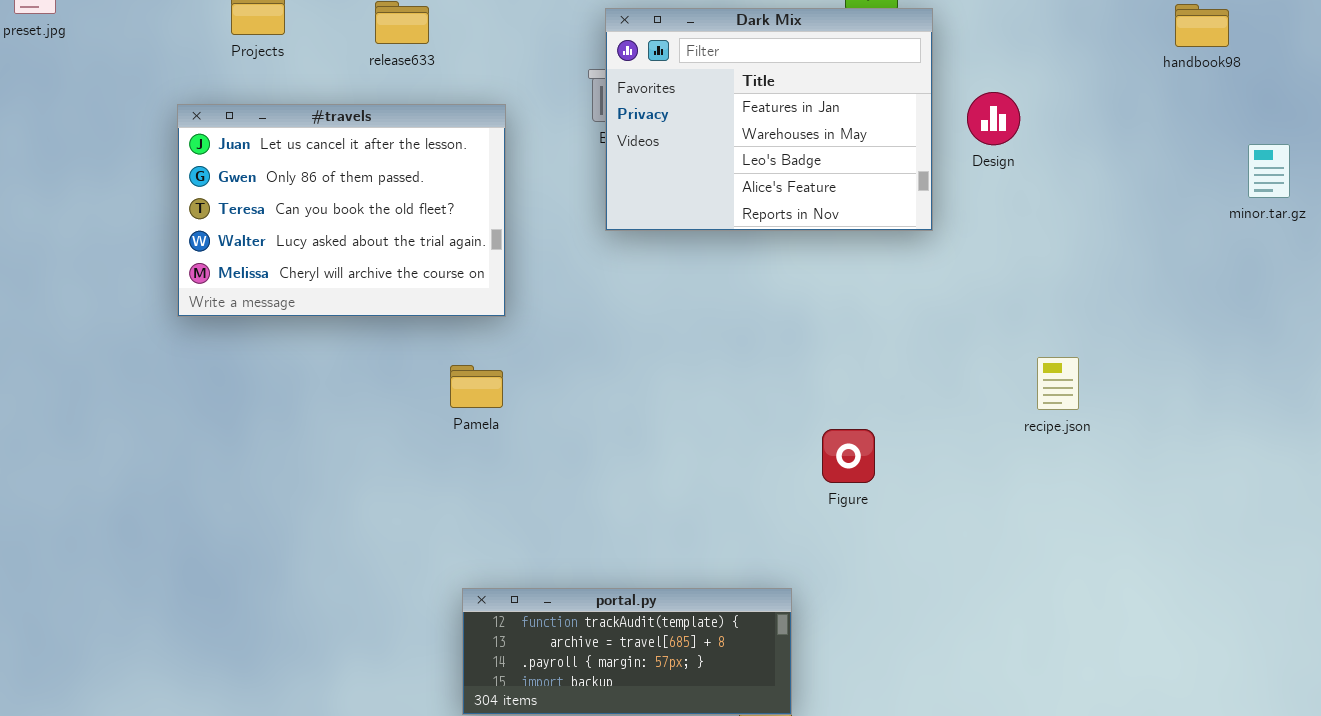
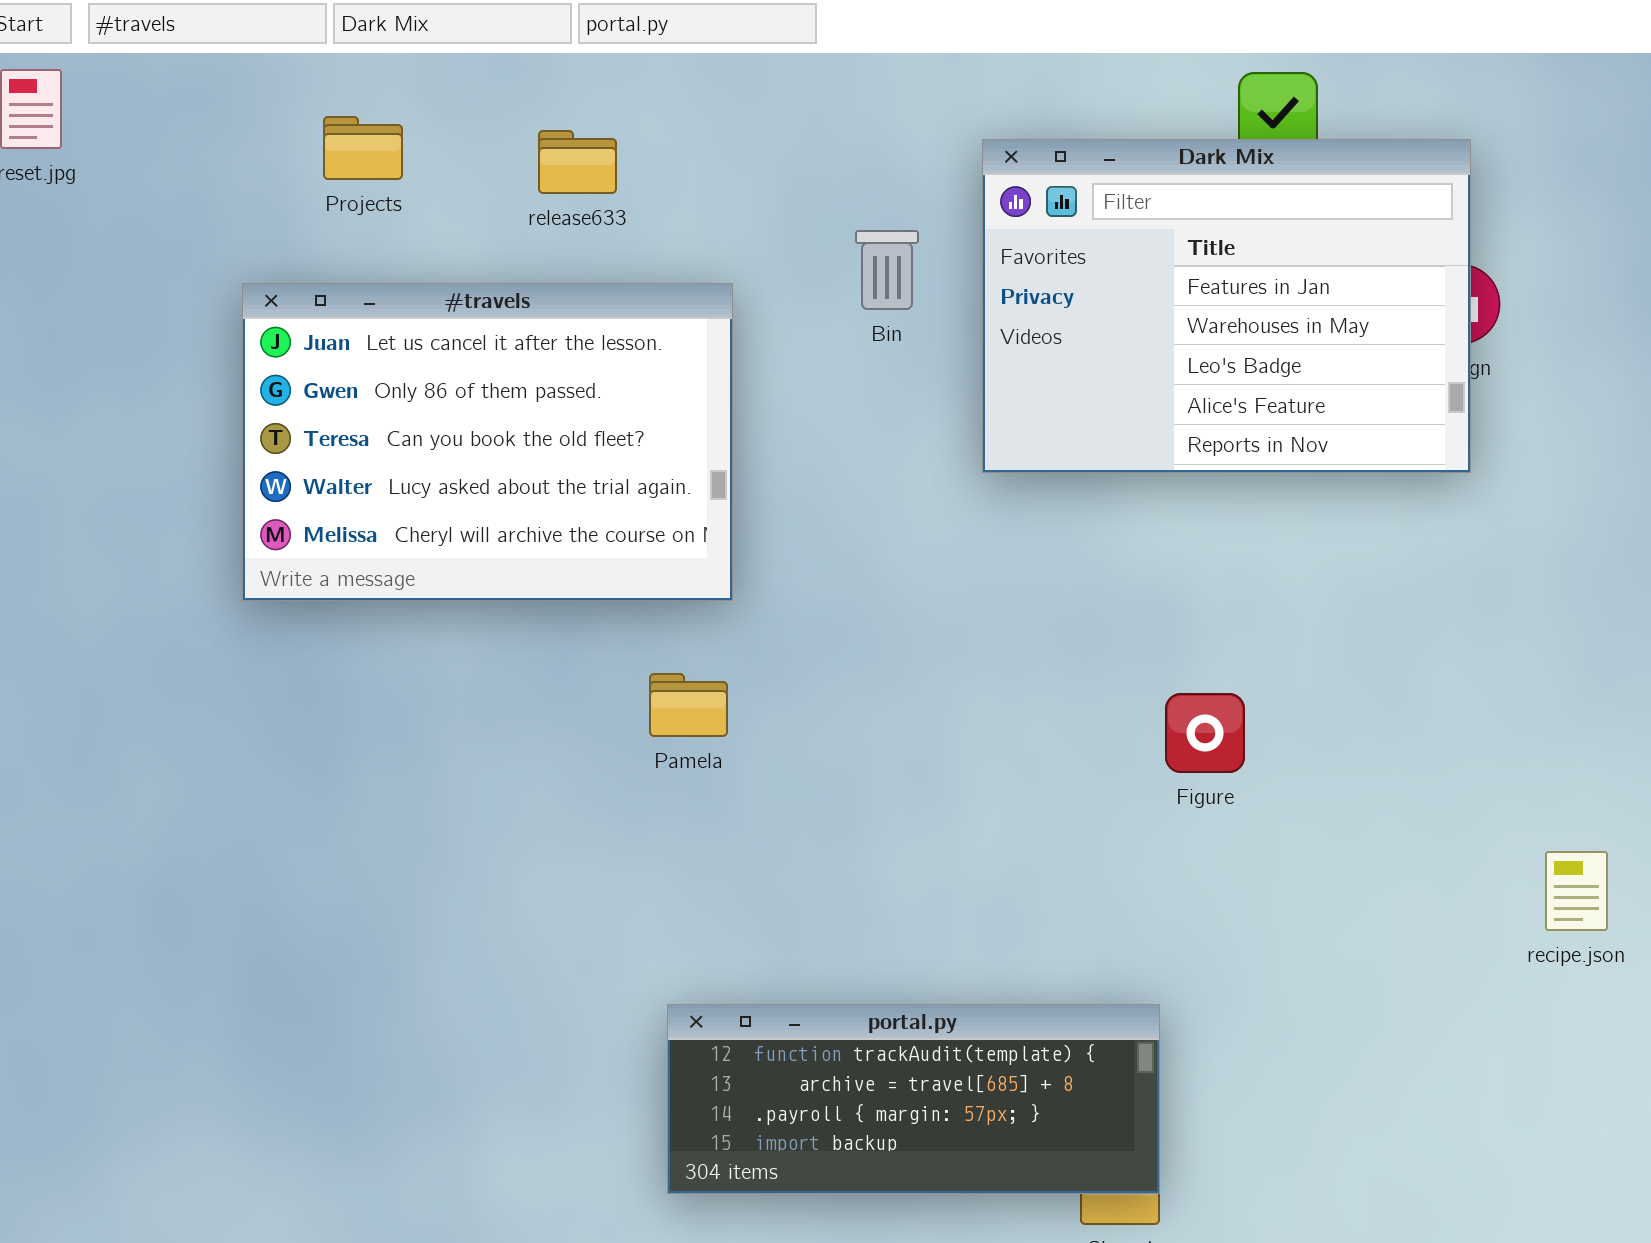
Dark Mix: [605,8,933,231] -> [982,139,1471,473], moved
recipe.json: [1037,357,1079,410] -> [1545,851,1608,931], moved
Figure: [822,429,875,483] -> [1165,693,1245,773], moved

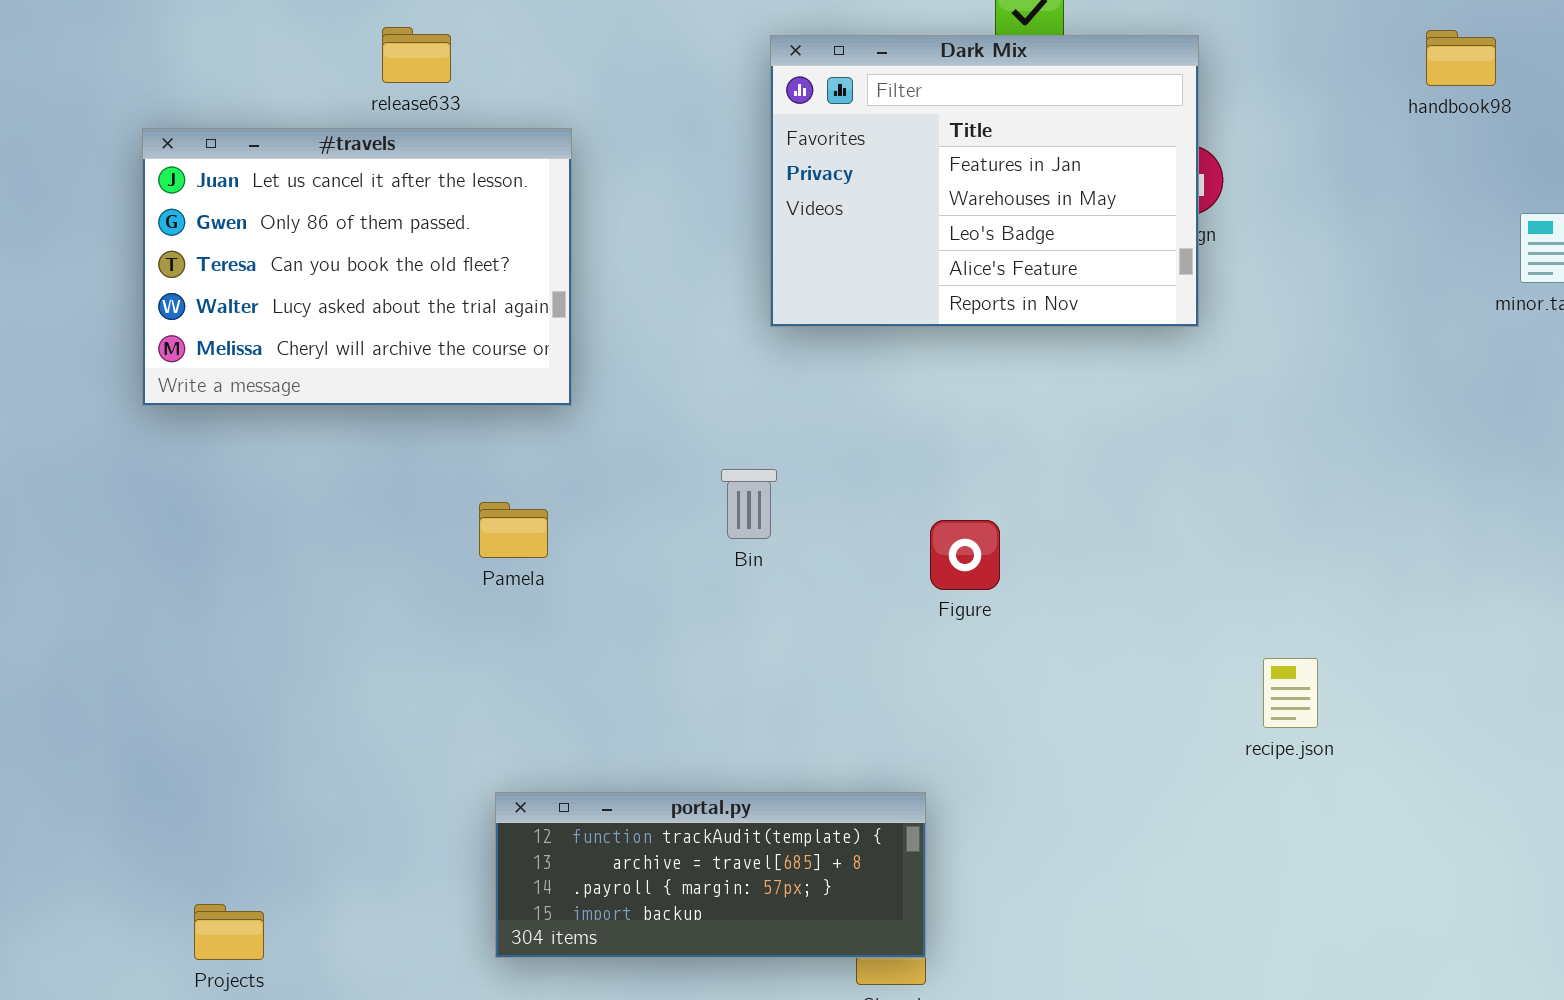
Projects: [323,116,403,180] -> [194,904,264,960], moved
Bin: [855,230,919,310] -> [721,469,777,539], moved
#travels: [242,283,733,601] -> [142,128,572,406], moved

